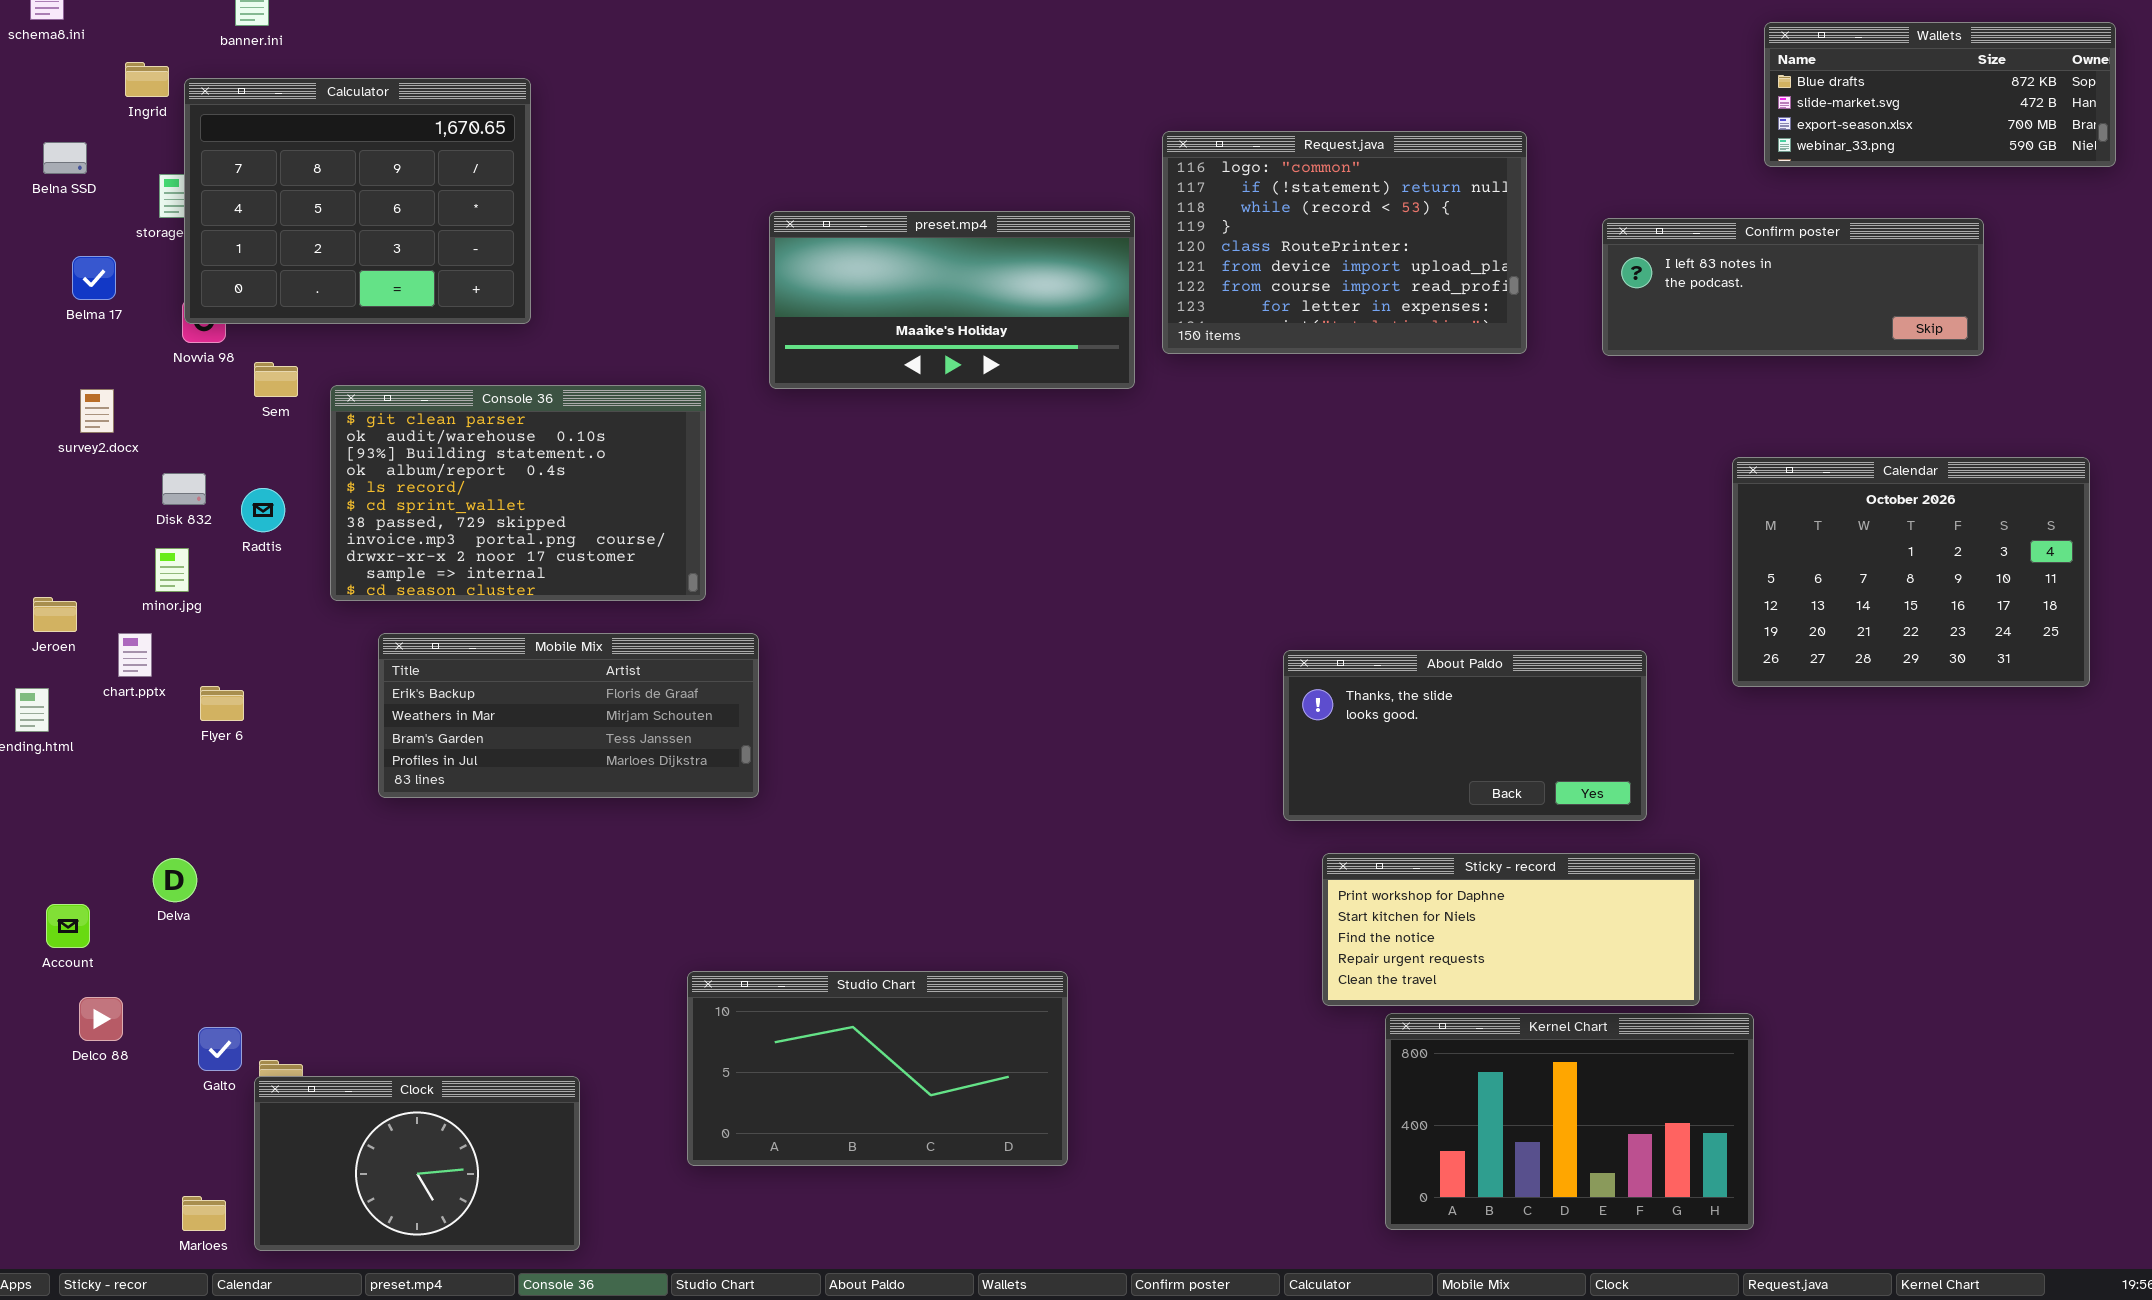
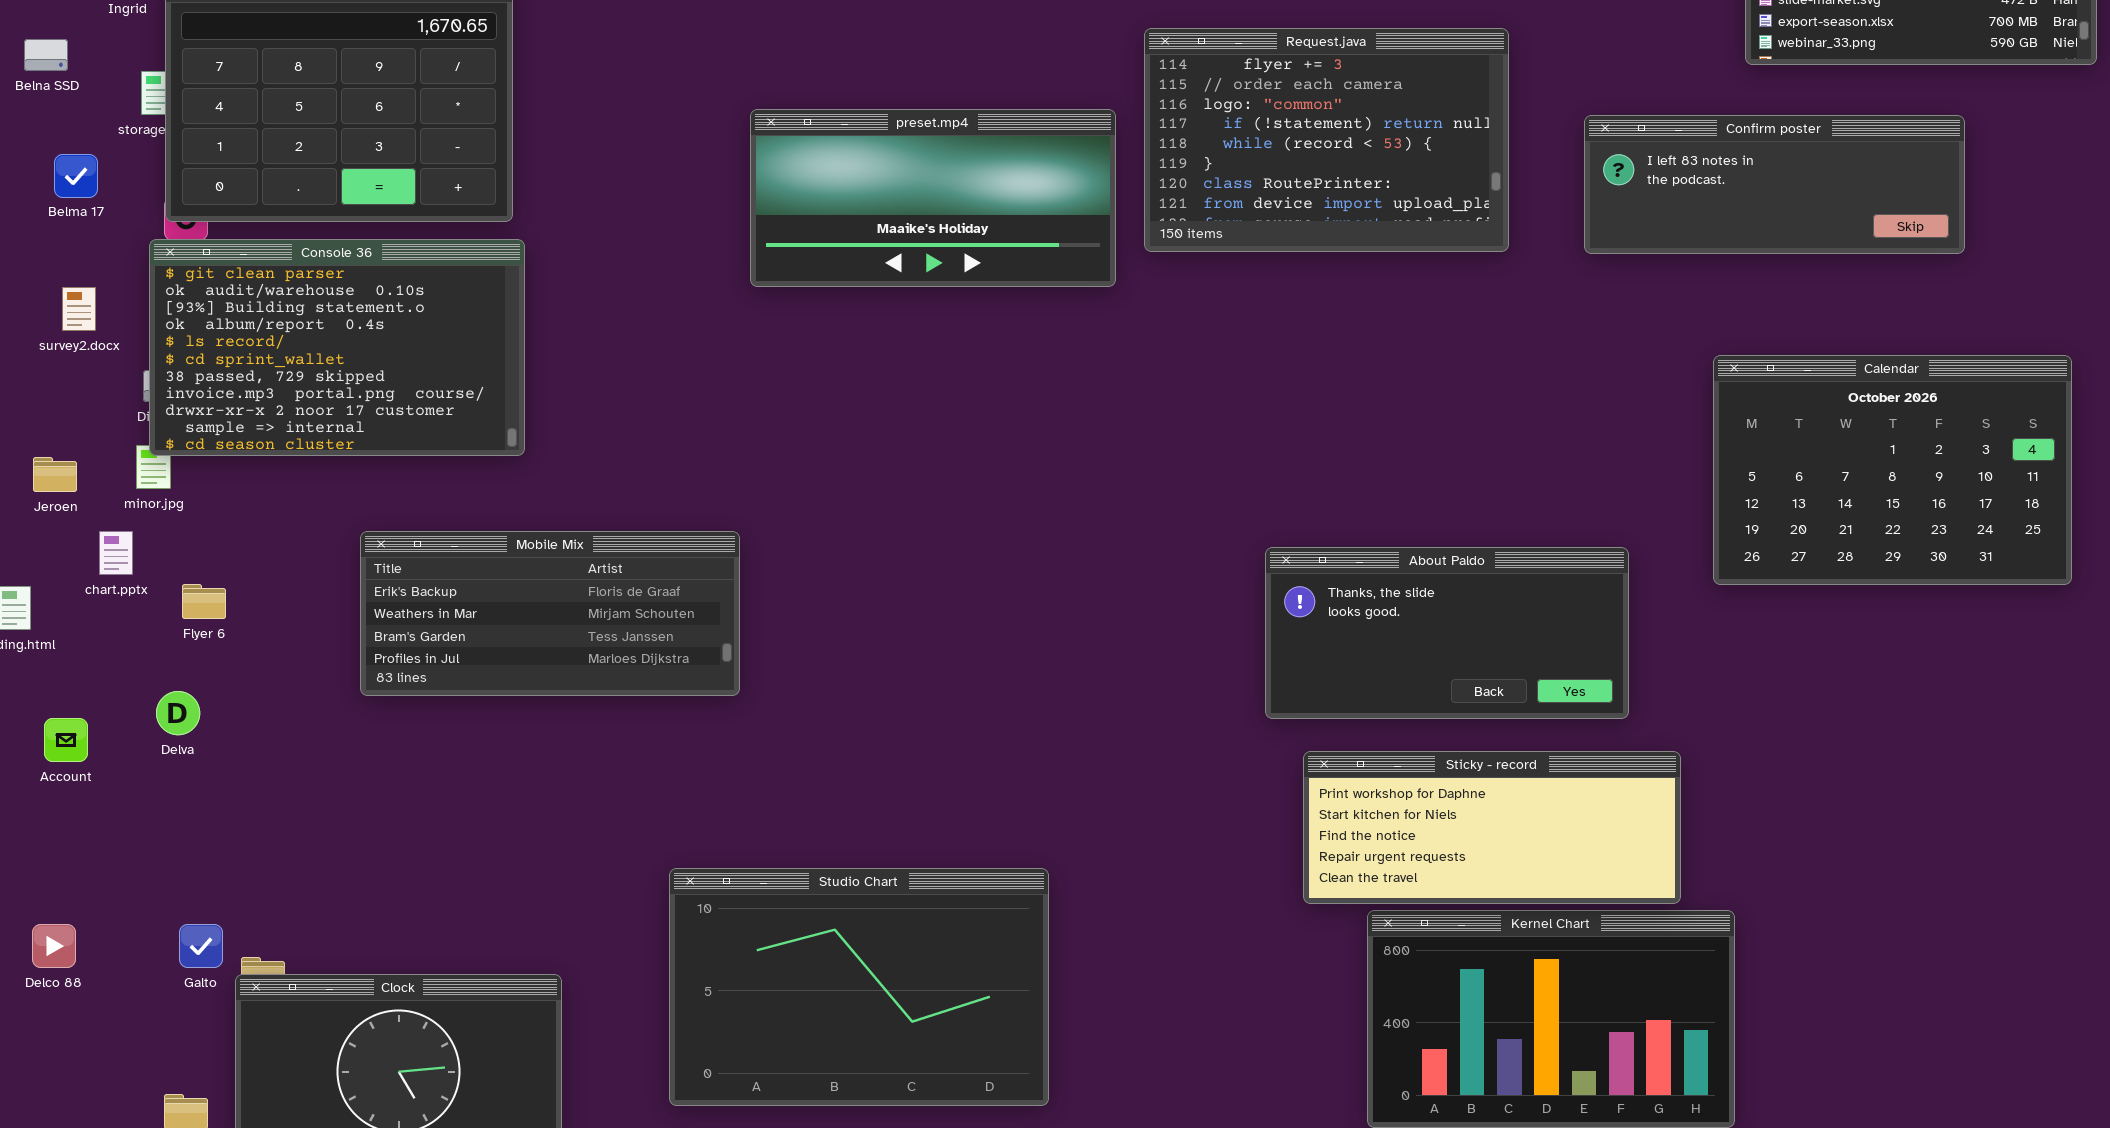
Request.java: [1162,131,1527,354] -> [1144,28,1509,252], scrolled up 2 rows
Console 36: [330,385,706,601] -> [149,239,525,456], moved
Jeroen: [33,597,77,632] -> [33,457,77,492], moved
Delva: [153,858,197,902] -> [156,691,200,735], moved
Account: [46,904,90,948] -> [44,718,88,762], moved
Studio Chart: [687,971,1068,1166] -> [669,868,1049,1106], resized
Delco 88: [79,997,123,1041] -> [32,924,76,968], moved

